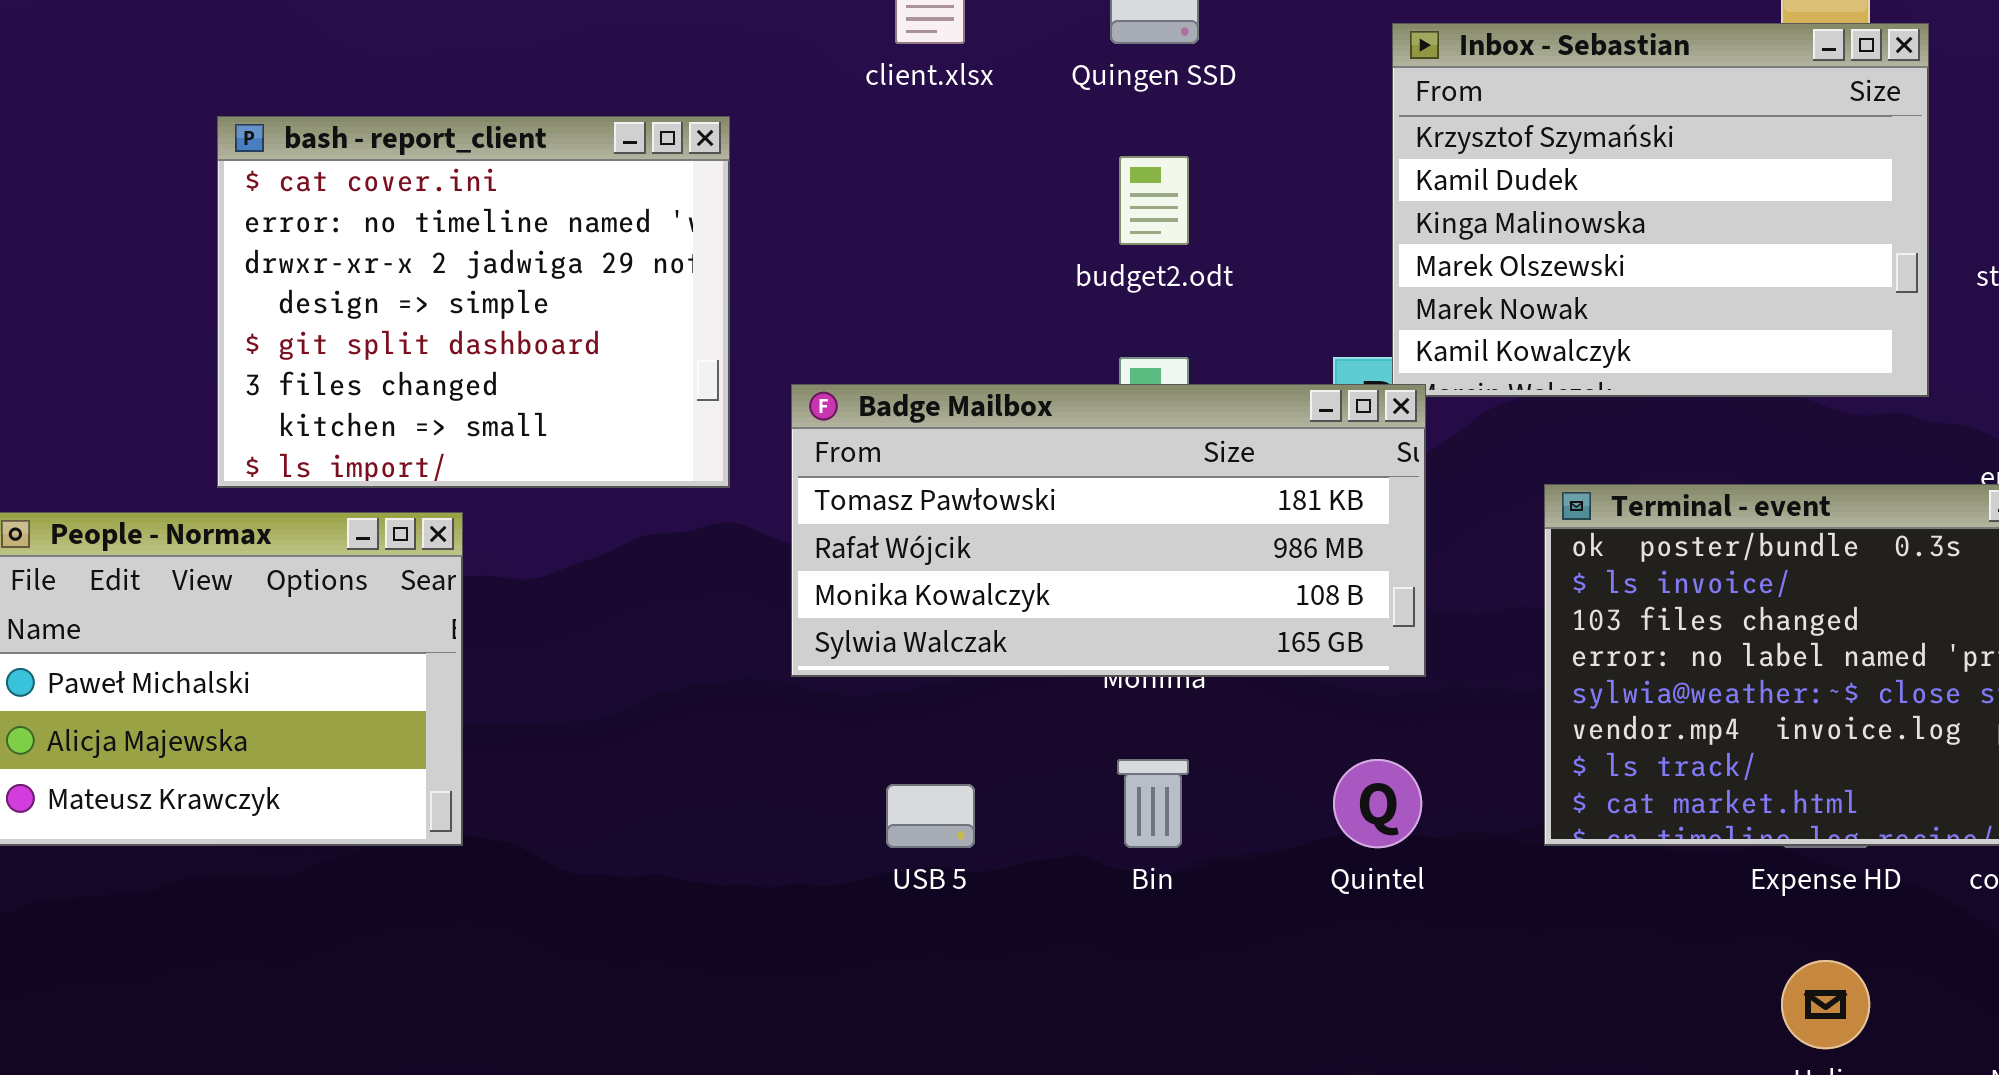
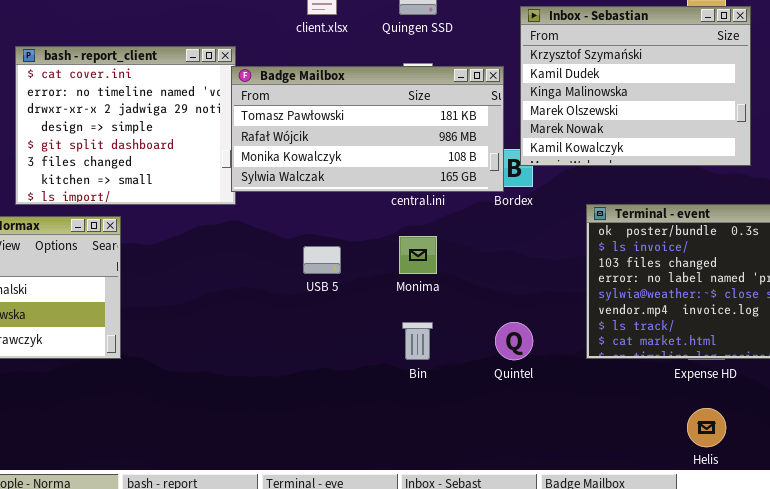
Badge Mailbox: [791,384,1426,677] -> [231,66,504,192], moved
USB 5: [886,784,975,848] -> [303,246,341,274], moved

